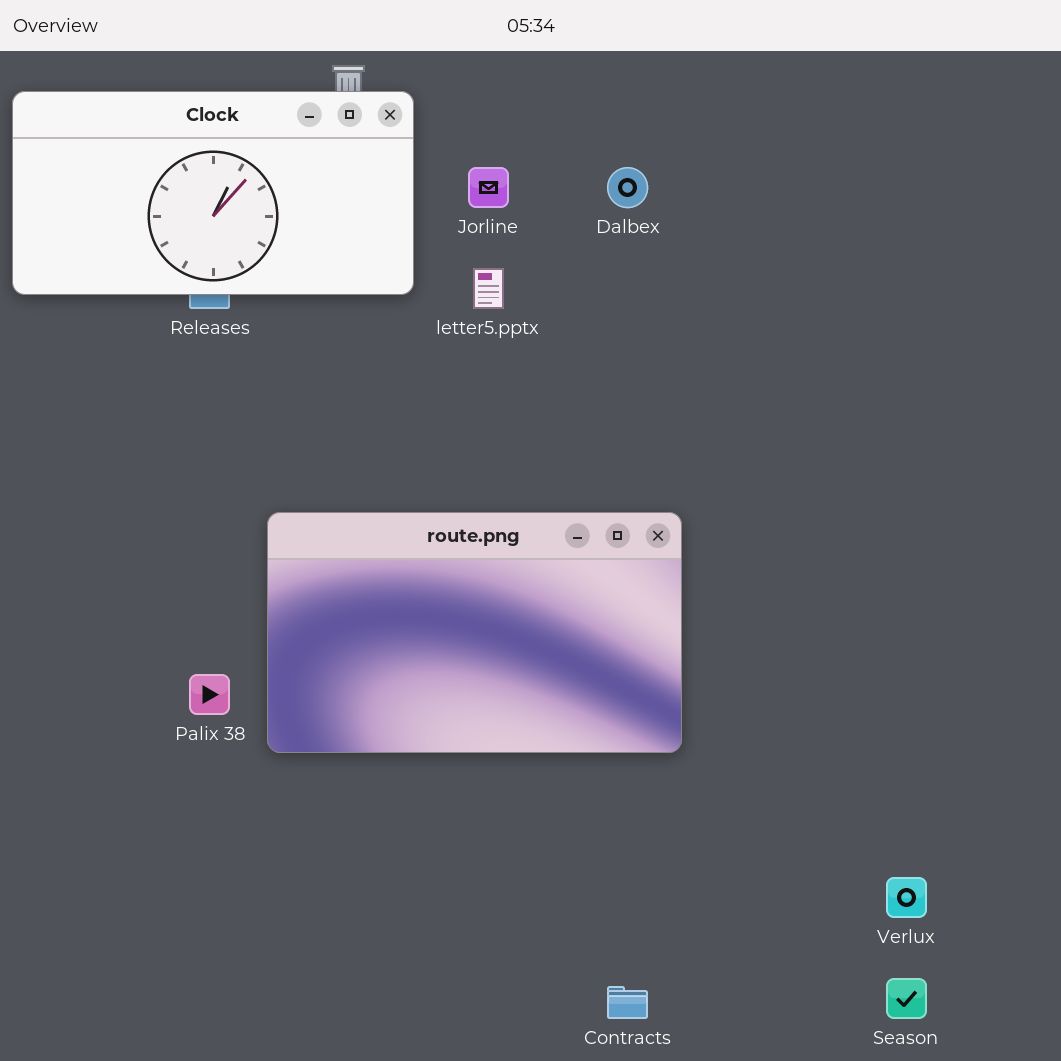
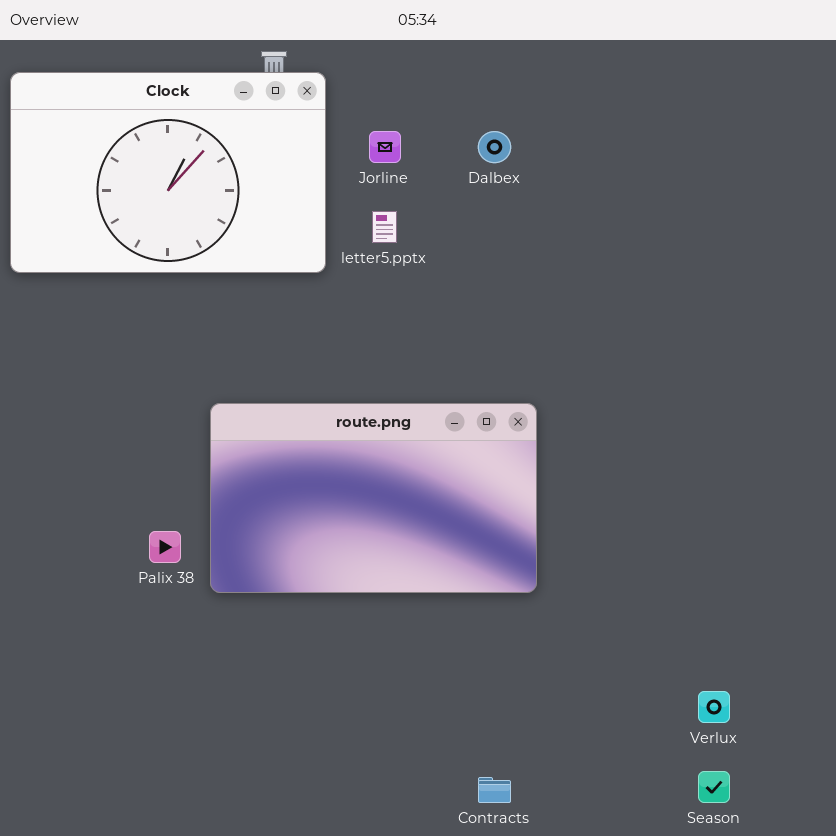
Clock: [12,91,414,295] -> [10,72,326,273], resized

